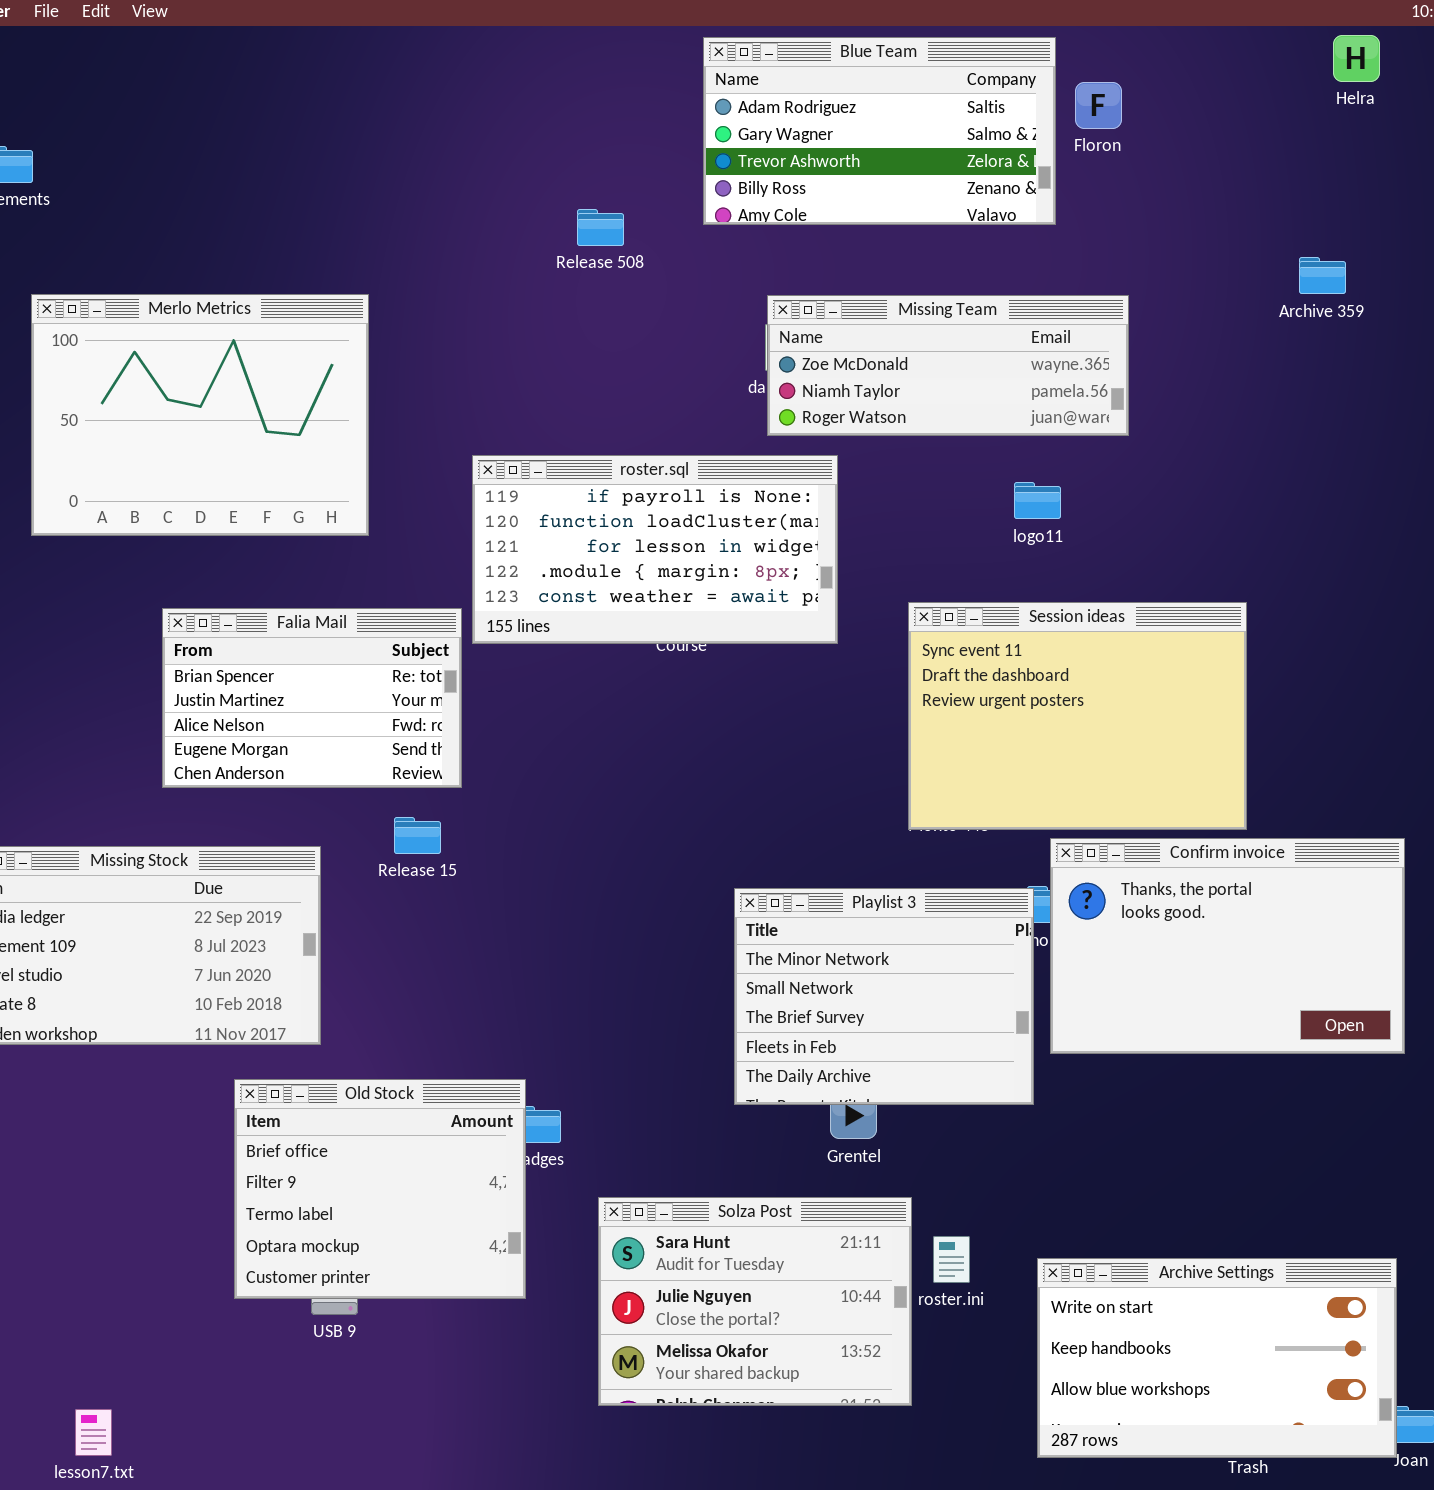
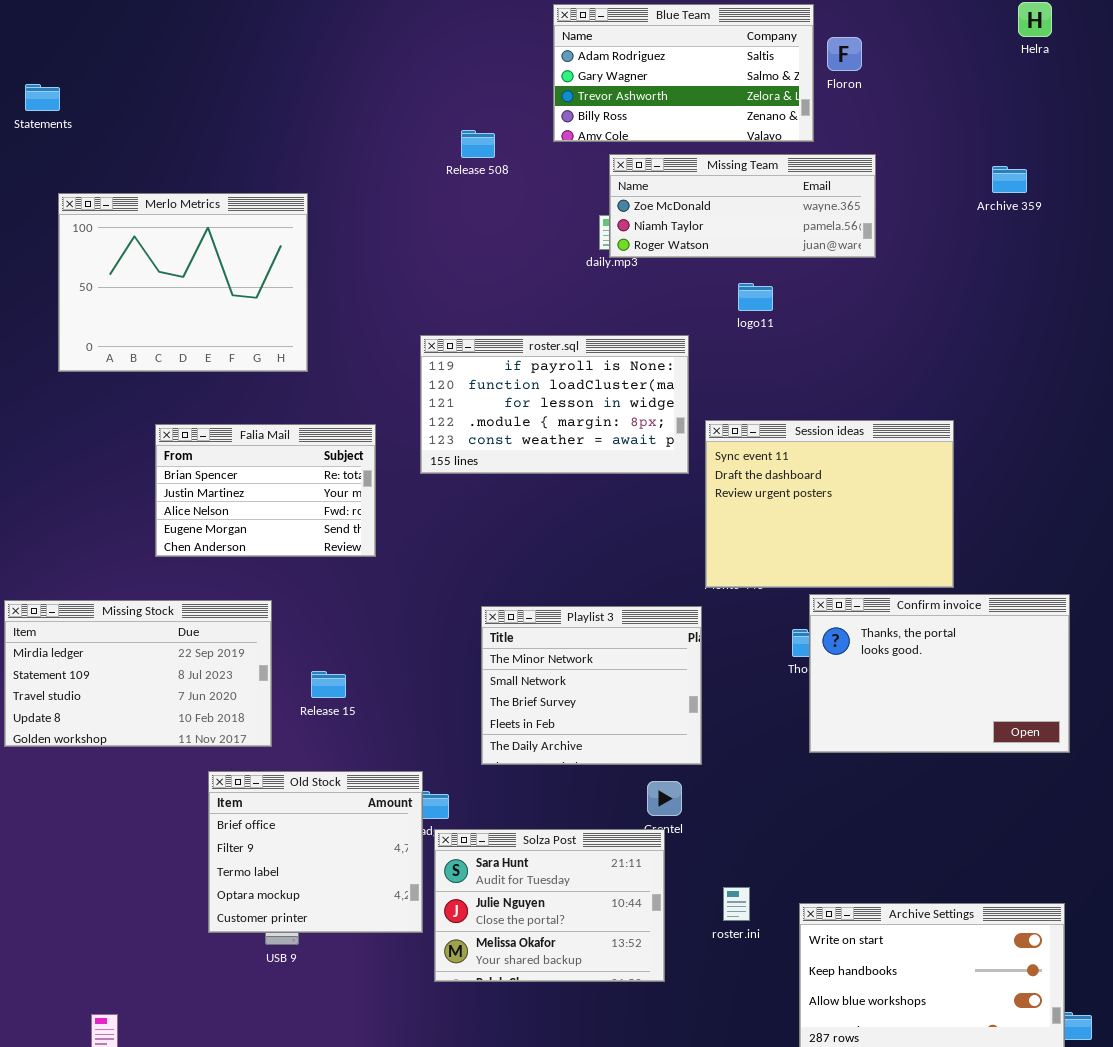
Missing Team: [767,295,1129,436] -> [609,154,876,258], moved
roster.sql: [472,455,838,644] -> [420,335,689,474], moved
logo11: [1014,482,1061,519] -> [738,283,773,311], moved
Release 15: [394,817,441,854] -> [311,671,346,698], moved
Playlist 3: [734,888,1034,1105] -> [481,606,702,765], moved
Solza Post: [598,1197,912,1406] -> [434,829,665,982], moved

